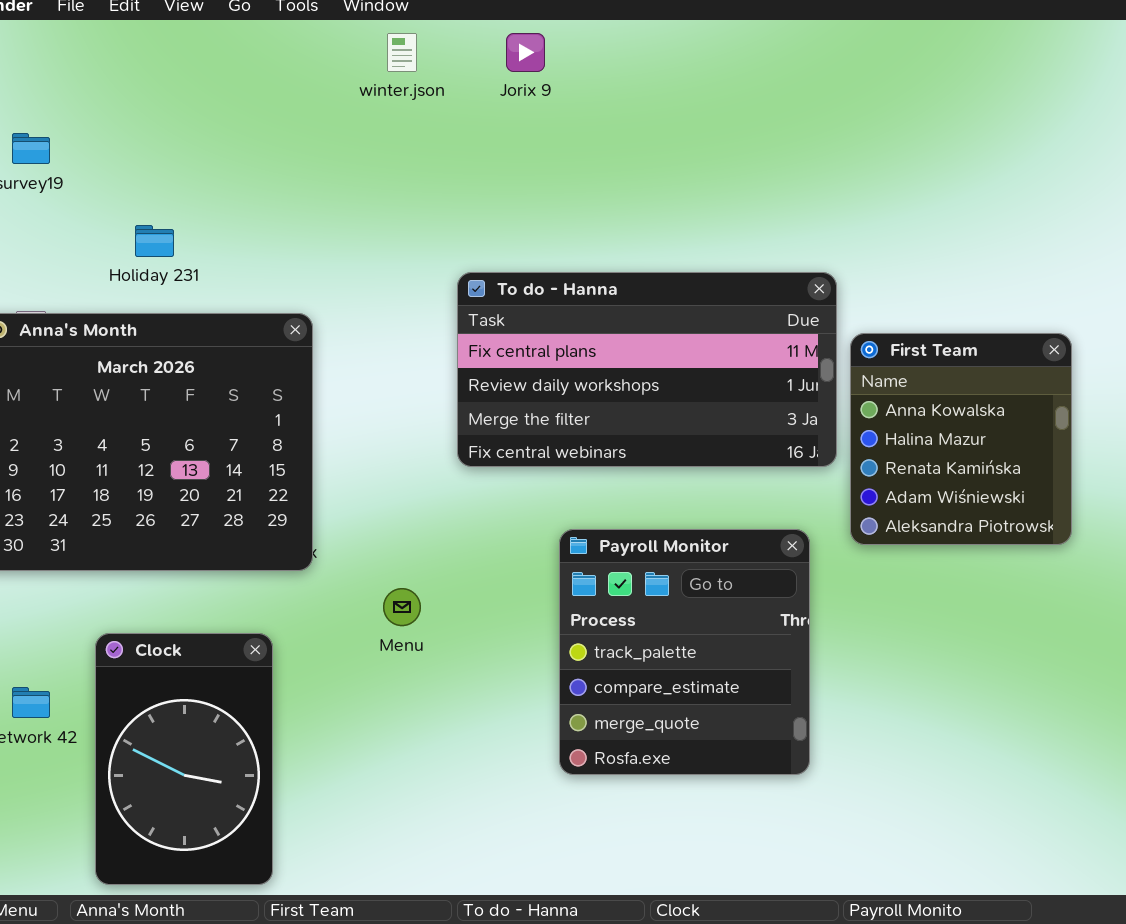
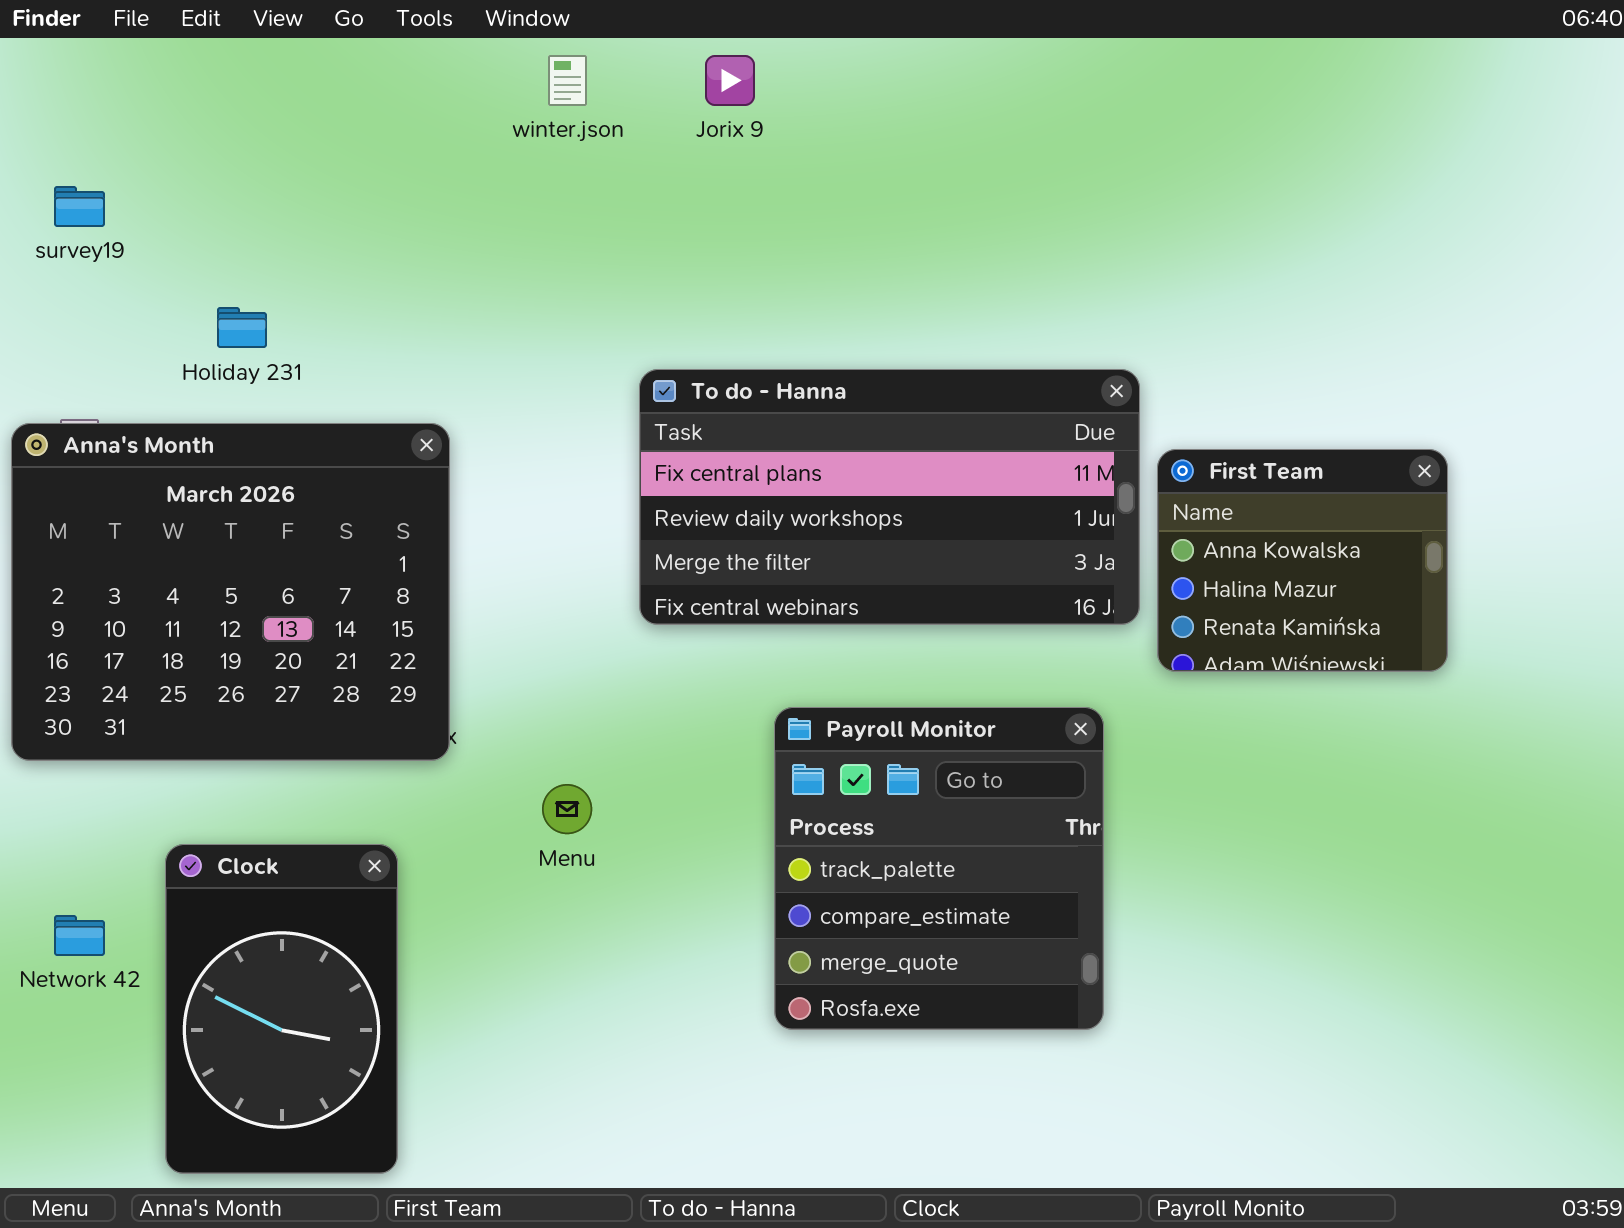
First Team: [850,333,1072,545] -> [1157,449,1448,672], resized

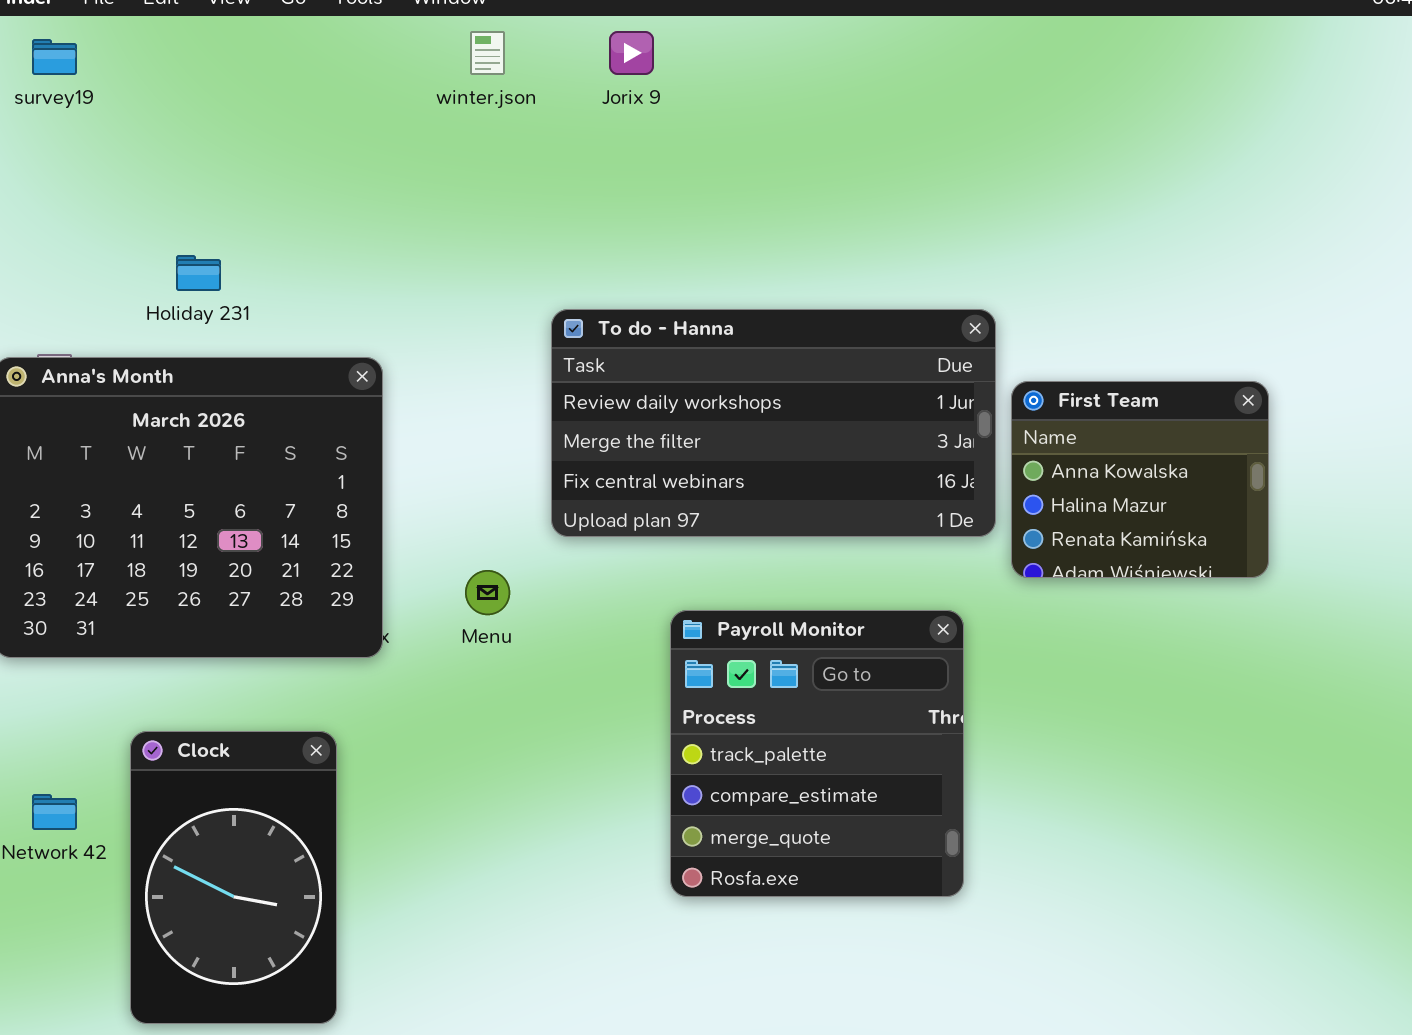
survey19: [54,186,105,227] -> [32,39,77,75], moved
To do - Hanna: [639,369,1140,625] -> [551,309,996,537], scrolled down 1 row
Menu: [542,784,592,834] -> [465,570,510,615], moved

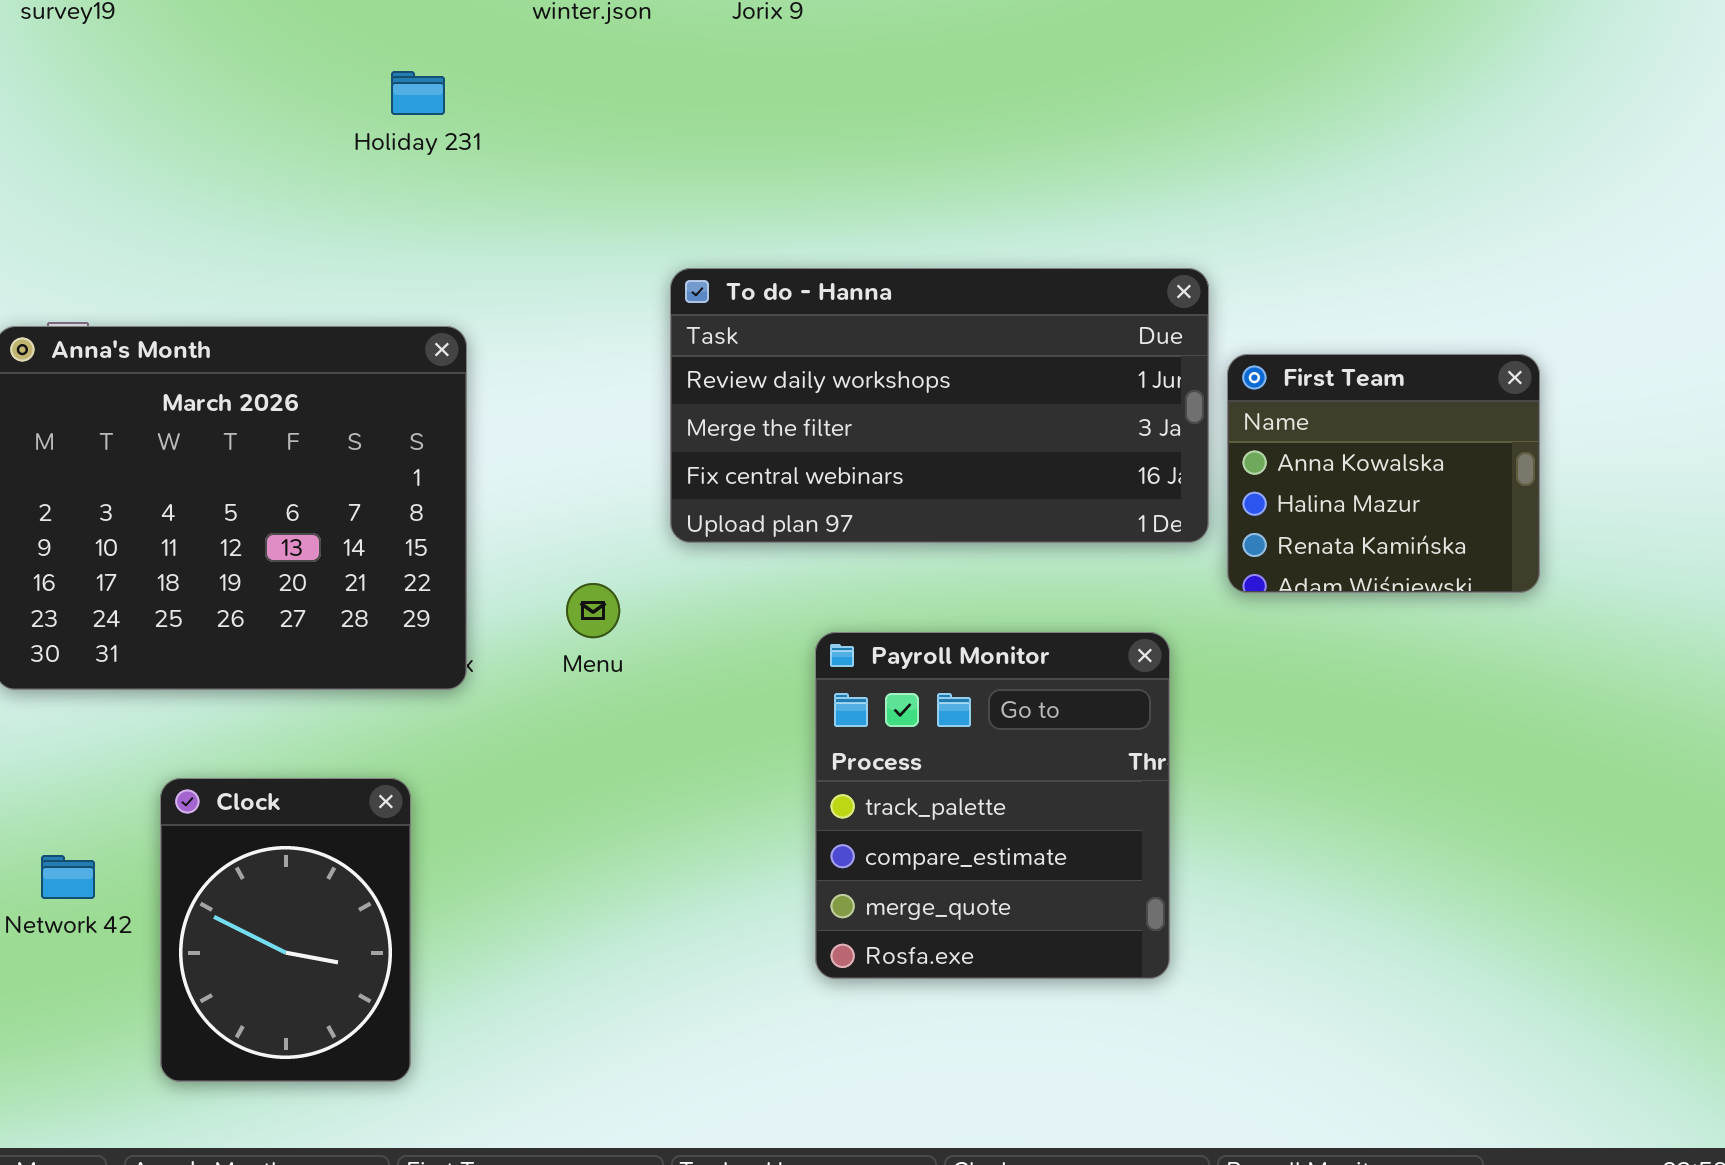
Holiday 231: [176,255,221,291] -> [391,71,445,115], moved
Clock: [130,731,337,1024] -> [160,778,411,1082], resized

